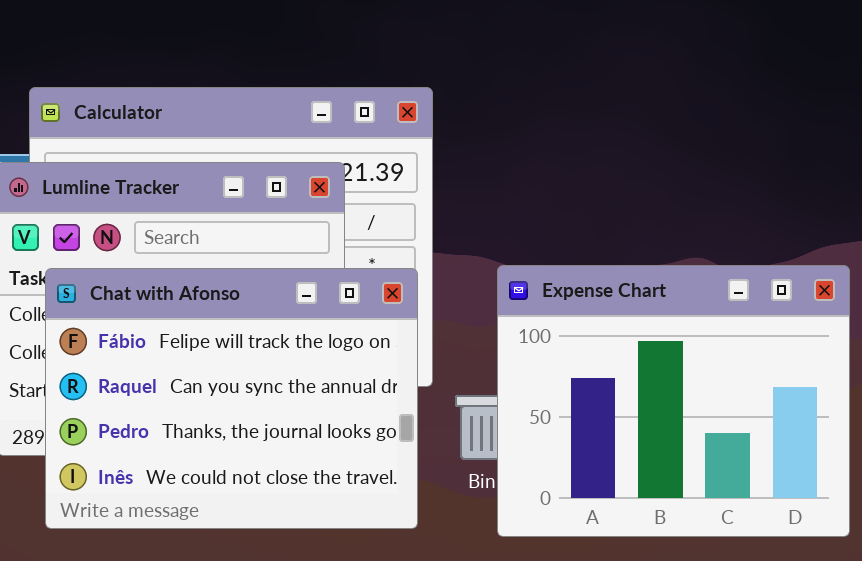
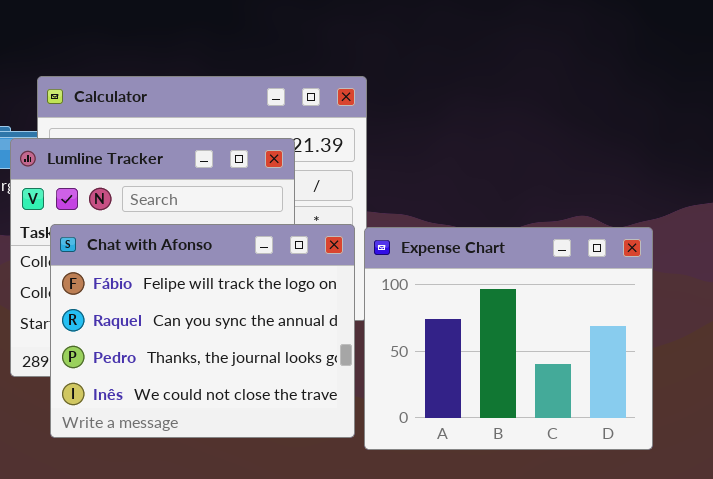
Expense Chart: [497,265,850,537] -> [364,227,653,450], moved

